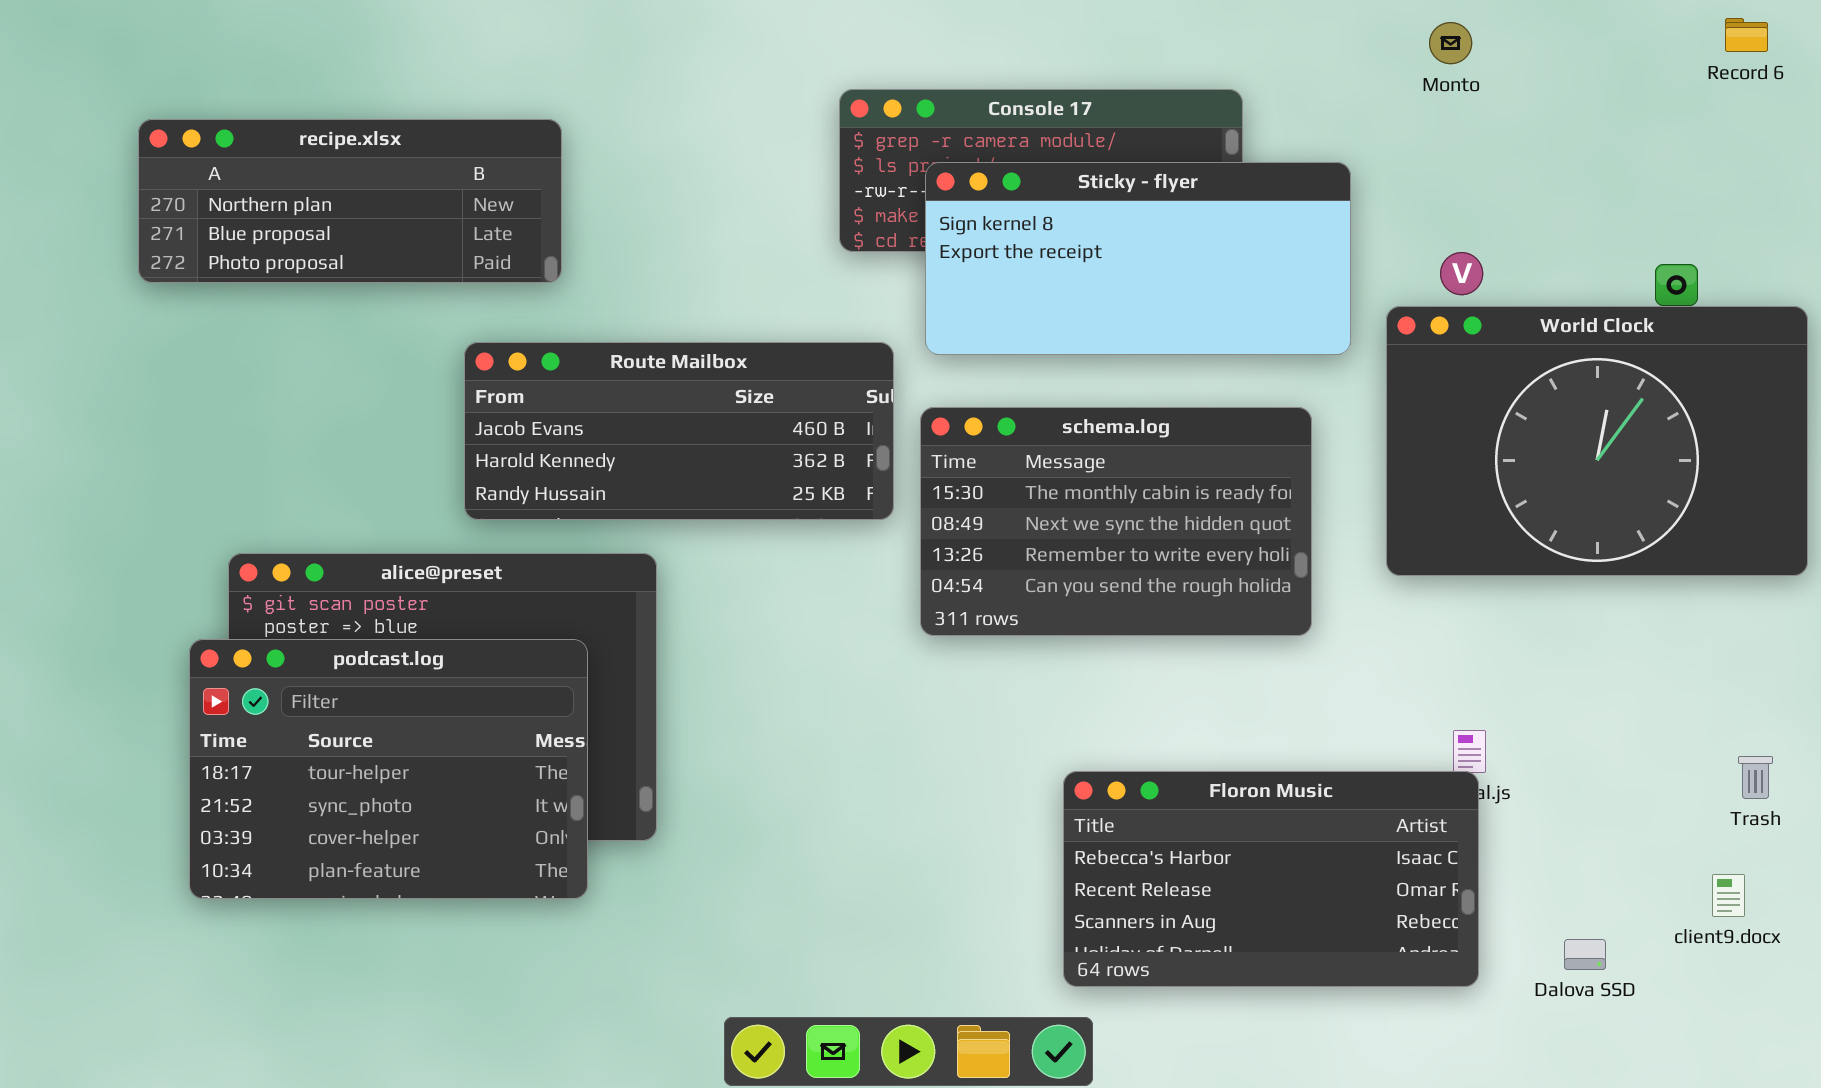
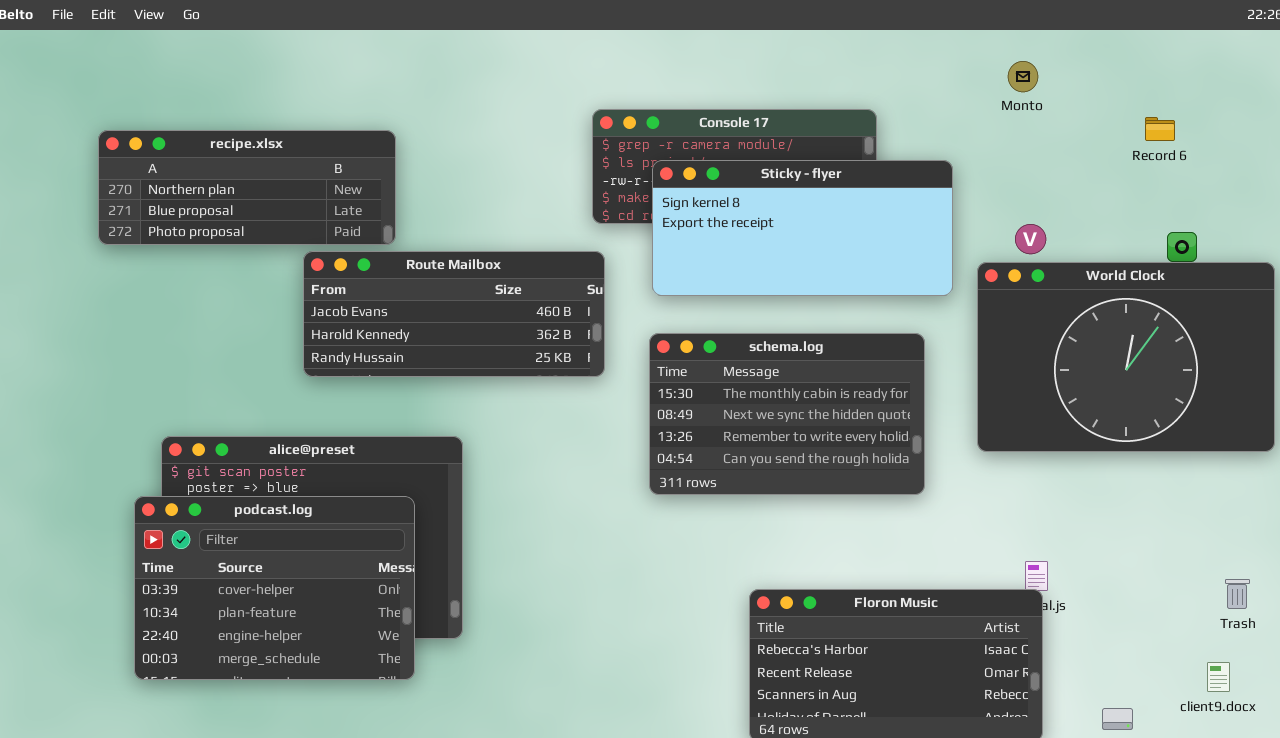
Record 6: [1725,18,1768,52] -> [1145,117,1175,141], moved
Route Mailbox: [464,342,894,520] -> [303,251,605,377], moved
podcast.log: [189,639,588,899] -> [134,496,415,680], scrolled down 2 rows

